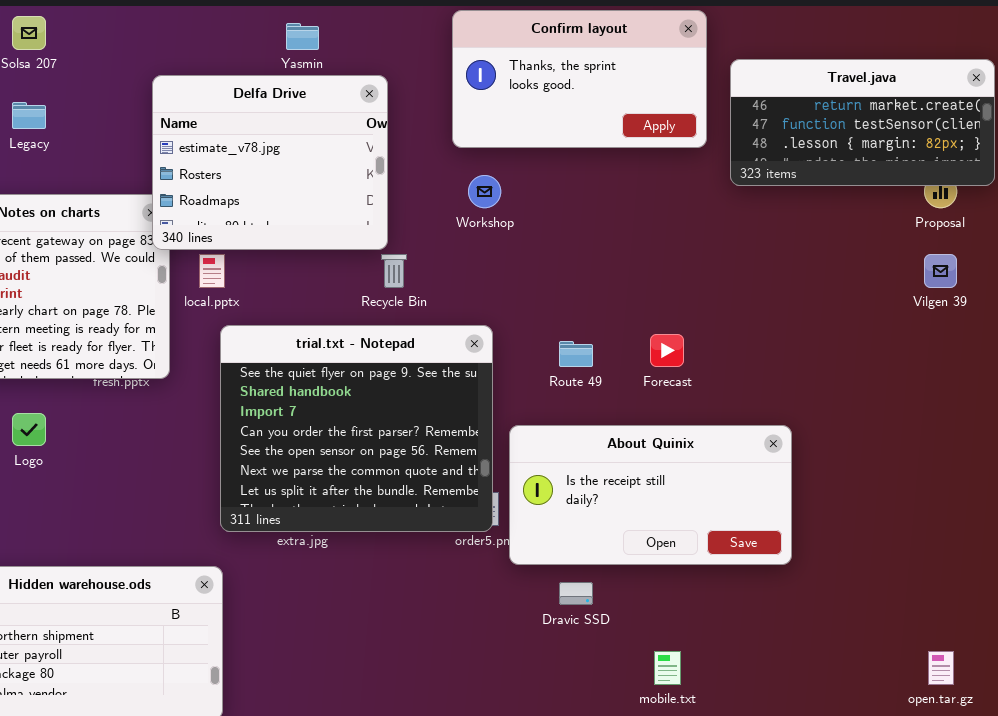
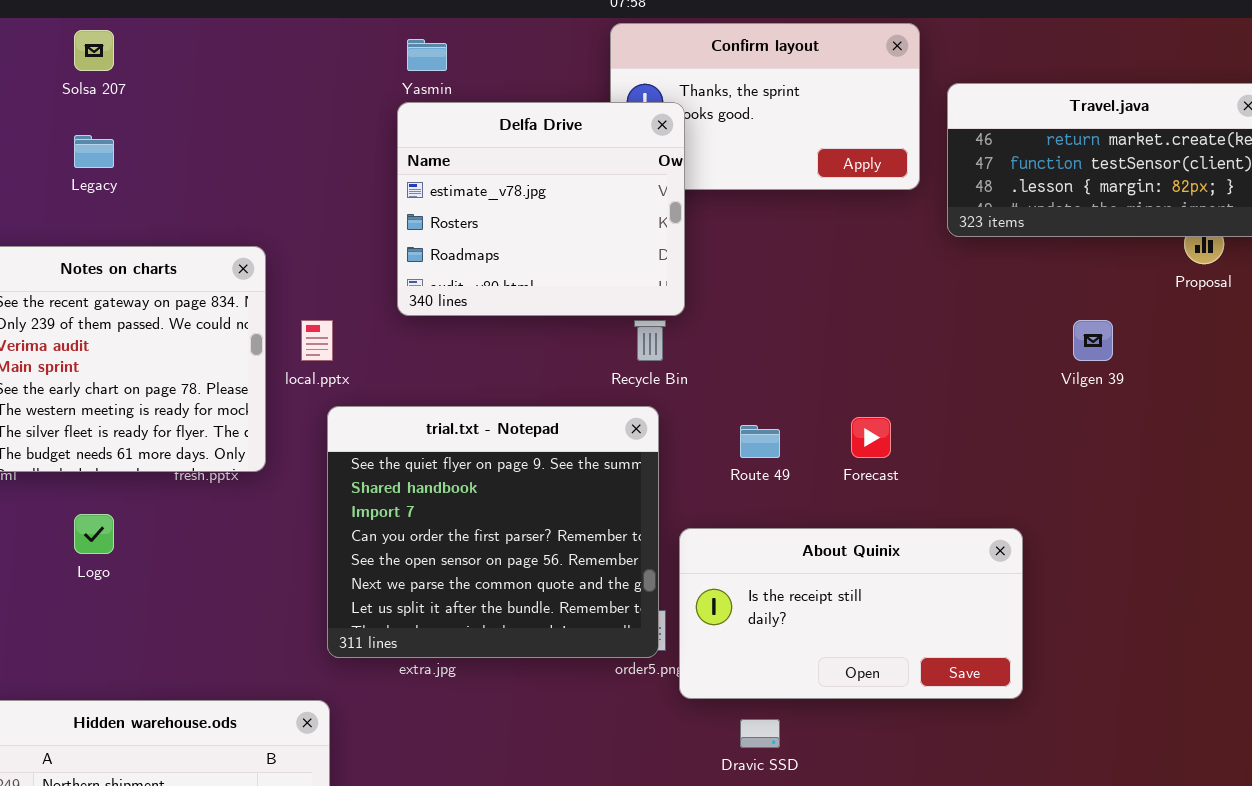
Delfa Drive: [152,75,388,250] -> [397,102,685,316], moved
Recycle Bin: [381,254,407,288] -> [634,320,666,361], moved
Vilgen 39: [924,254,957,288] -> [1073,320,1113,361], moved

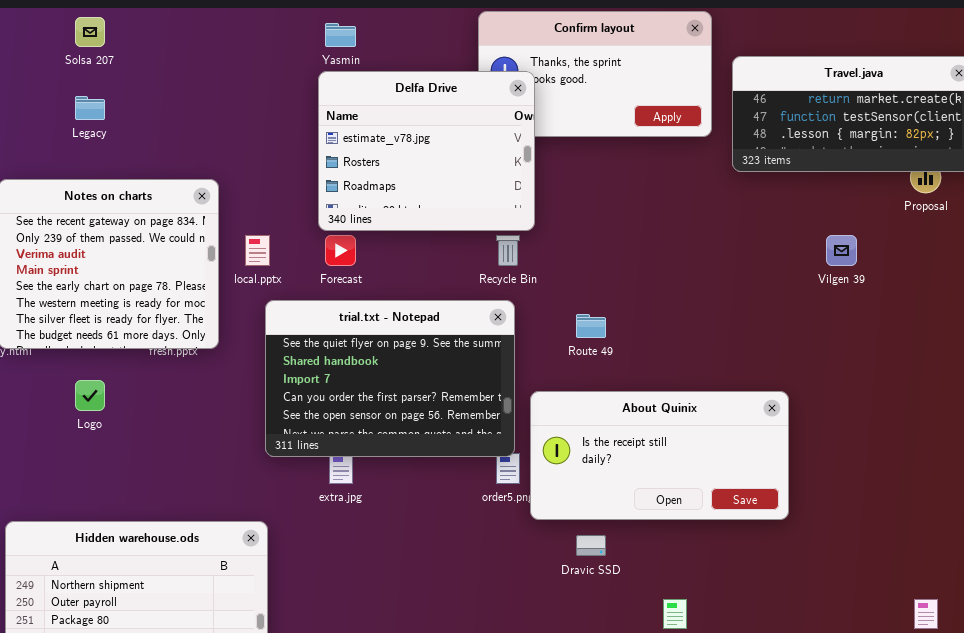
trial.txt - Notepad: [327,406,659,658] -> [265,300,515,457], resized
Forecast: [851,417,891,458] -> [325,235,356,266], moved

